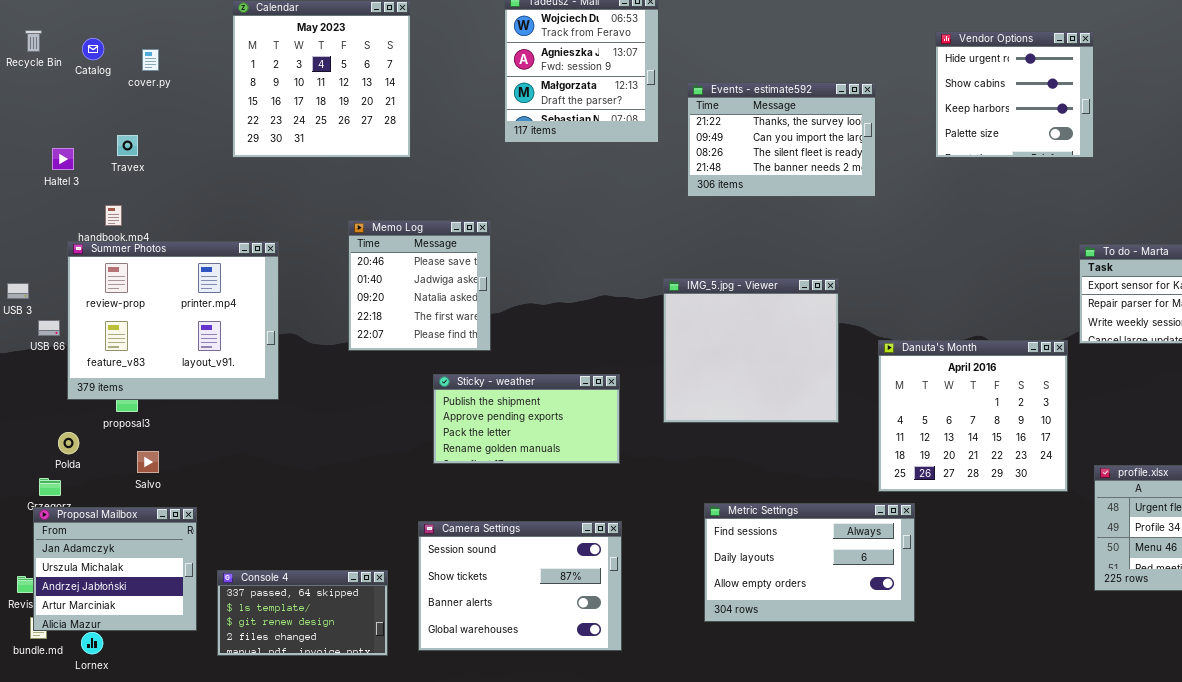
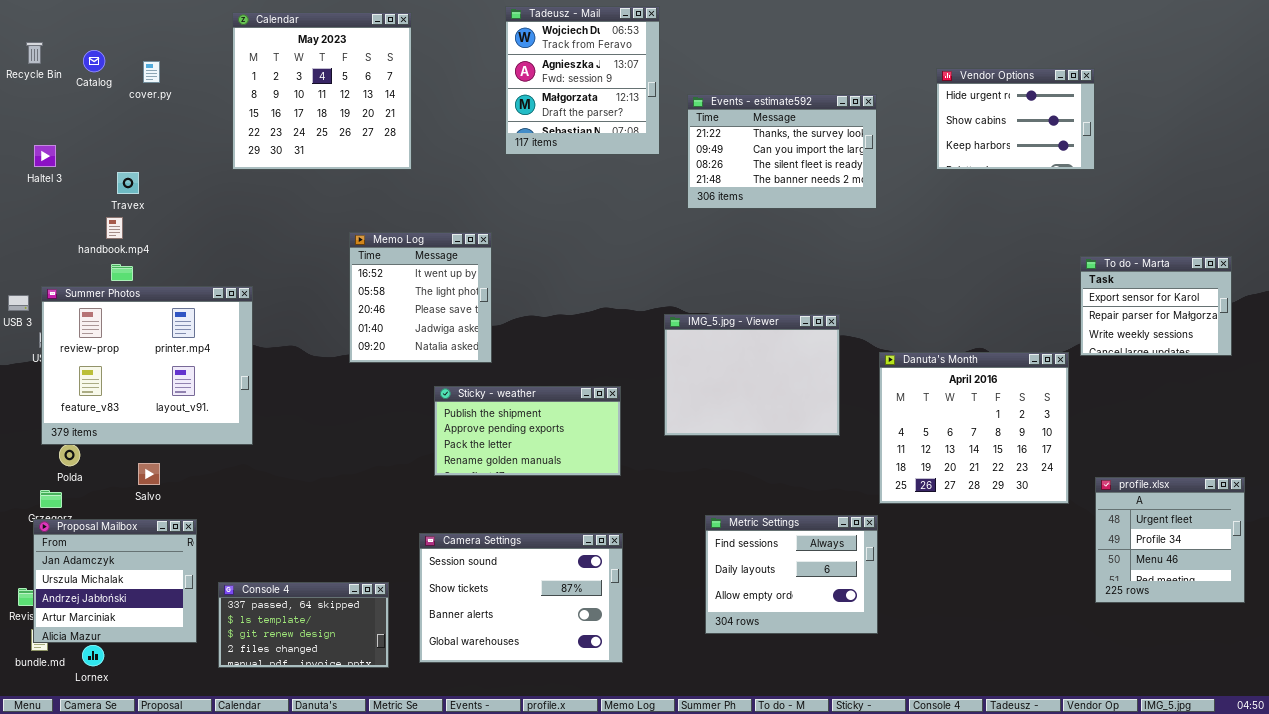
Vendor Options: [935,31,1094,158] -> [936,68,1095,170], resized
Travex: [117,135,138,156] -> [117,172,139,194], moved
Haltel 3: [52,148,74,170] -> [34,145,56,167], moved
Memo Log: [348,220,491,351] -> [349,232,492,363], scrolled up 2 rows
Summer Photos: [67,241,279,400] -> [41,286,253,445], moved
IMG_5.jpg - Viewer: [663,278,839,423] -> [664,314,840,436], resized
Metric Settings: [704,503,915,622] -> [705,515,878,634], resized

